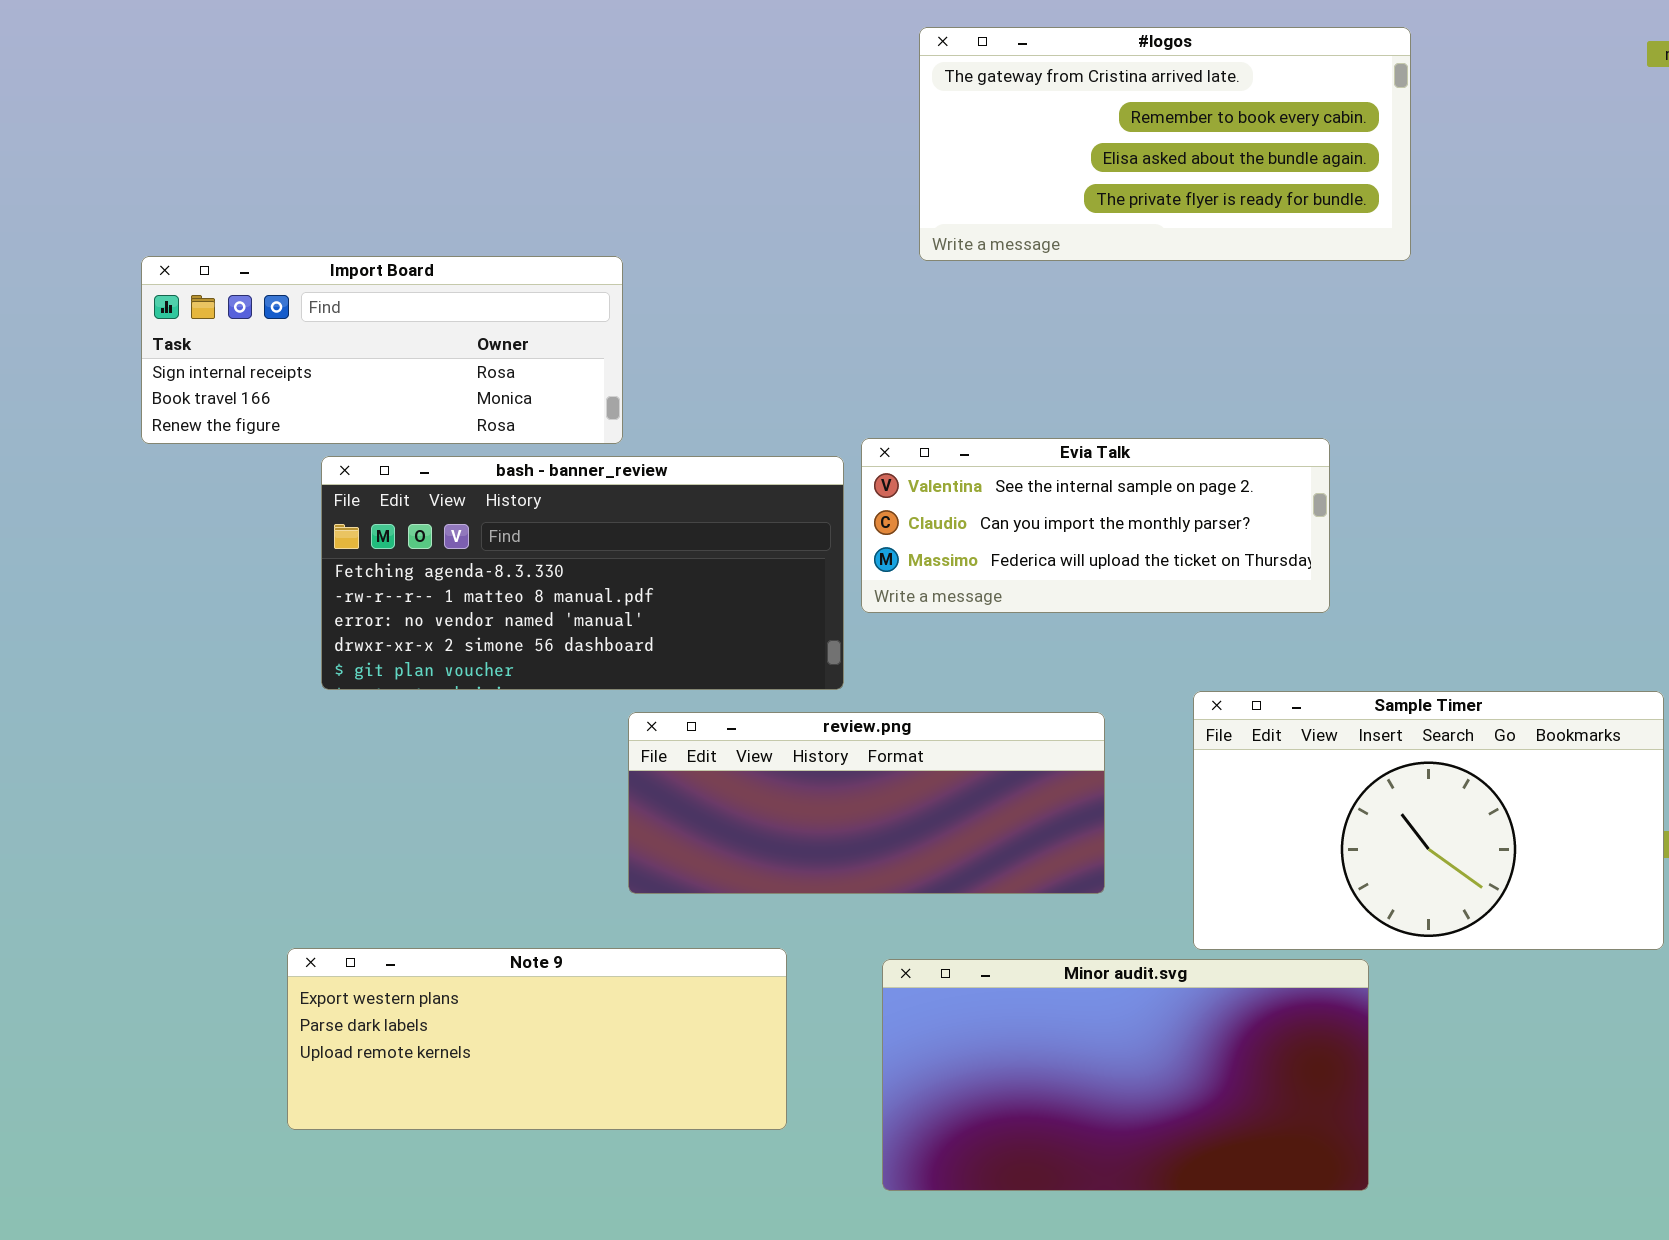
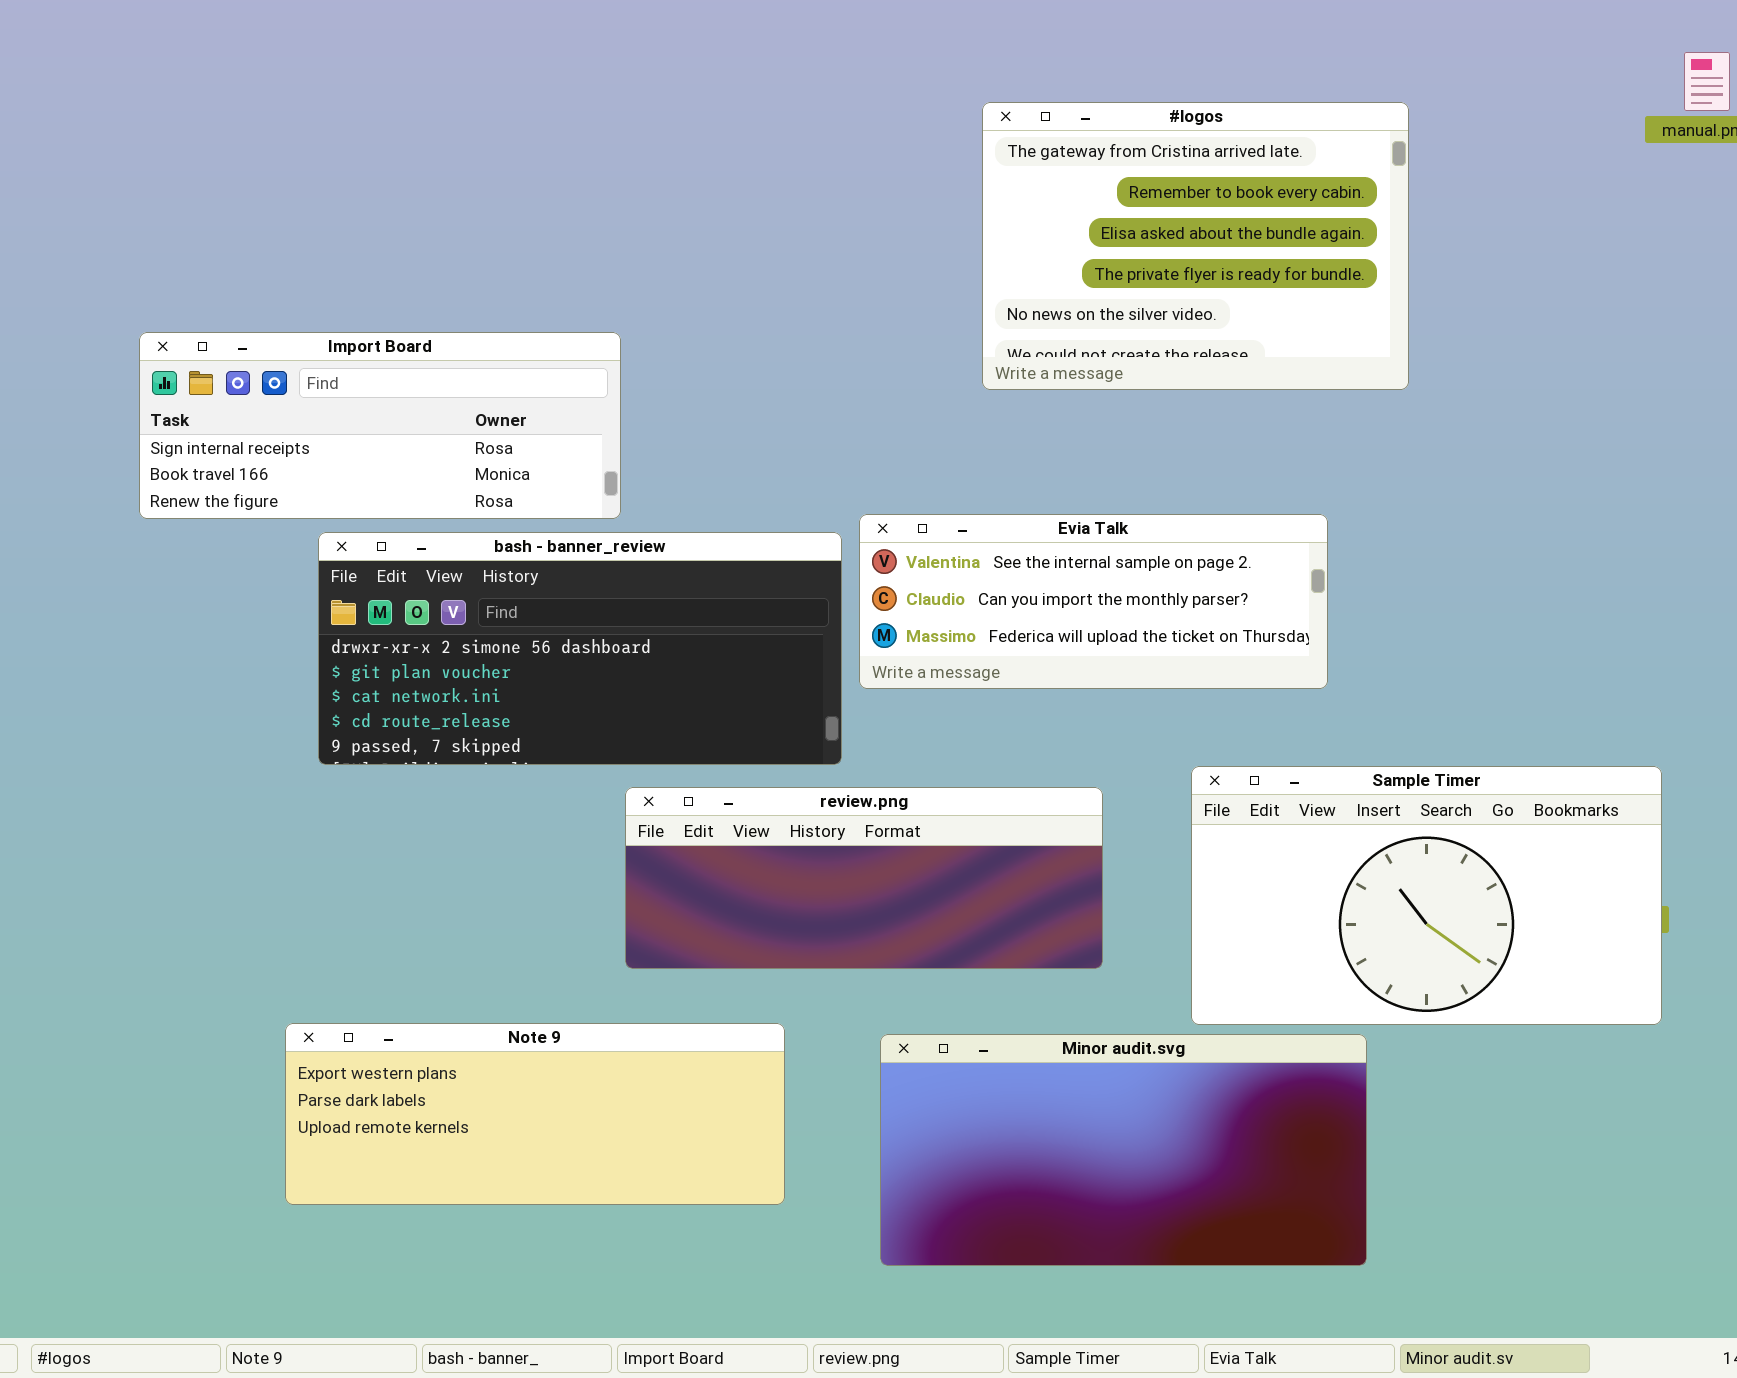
#logos: [919,27,1411,261] -> [982,102,1409,390], resized
bash - banner_review: [321,456,844,690] -> [318,532,842,765], scrolled down 3 rows

